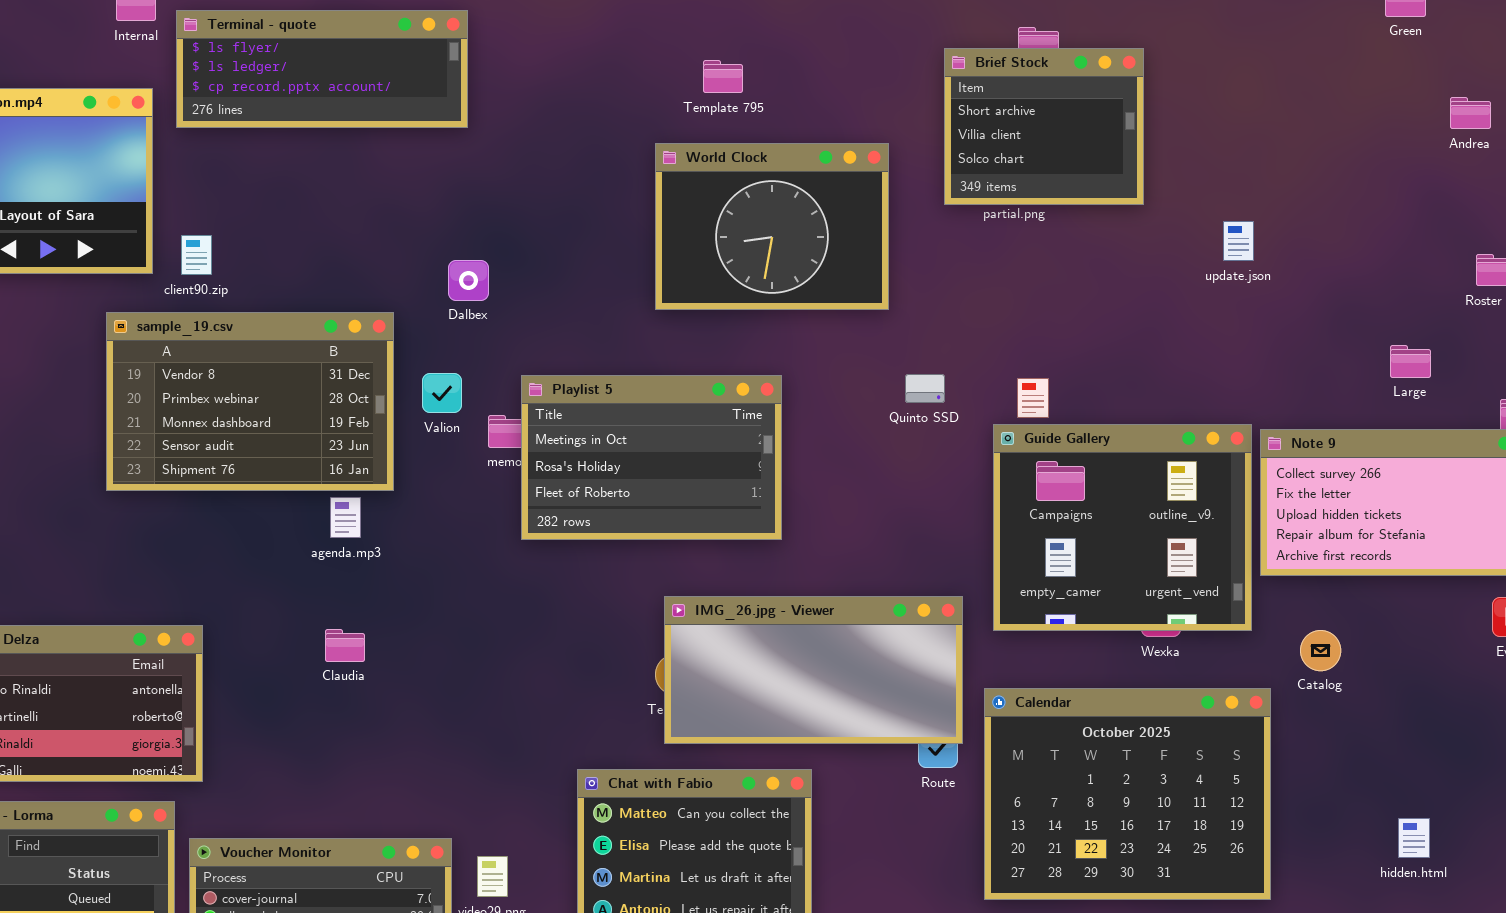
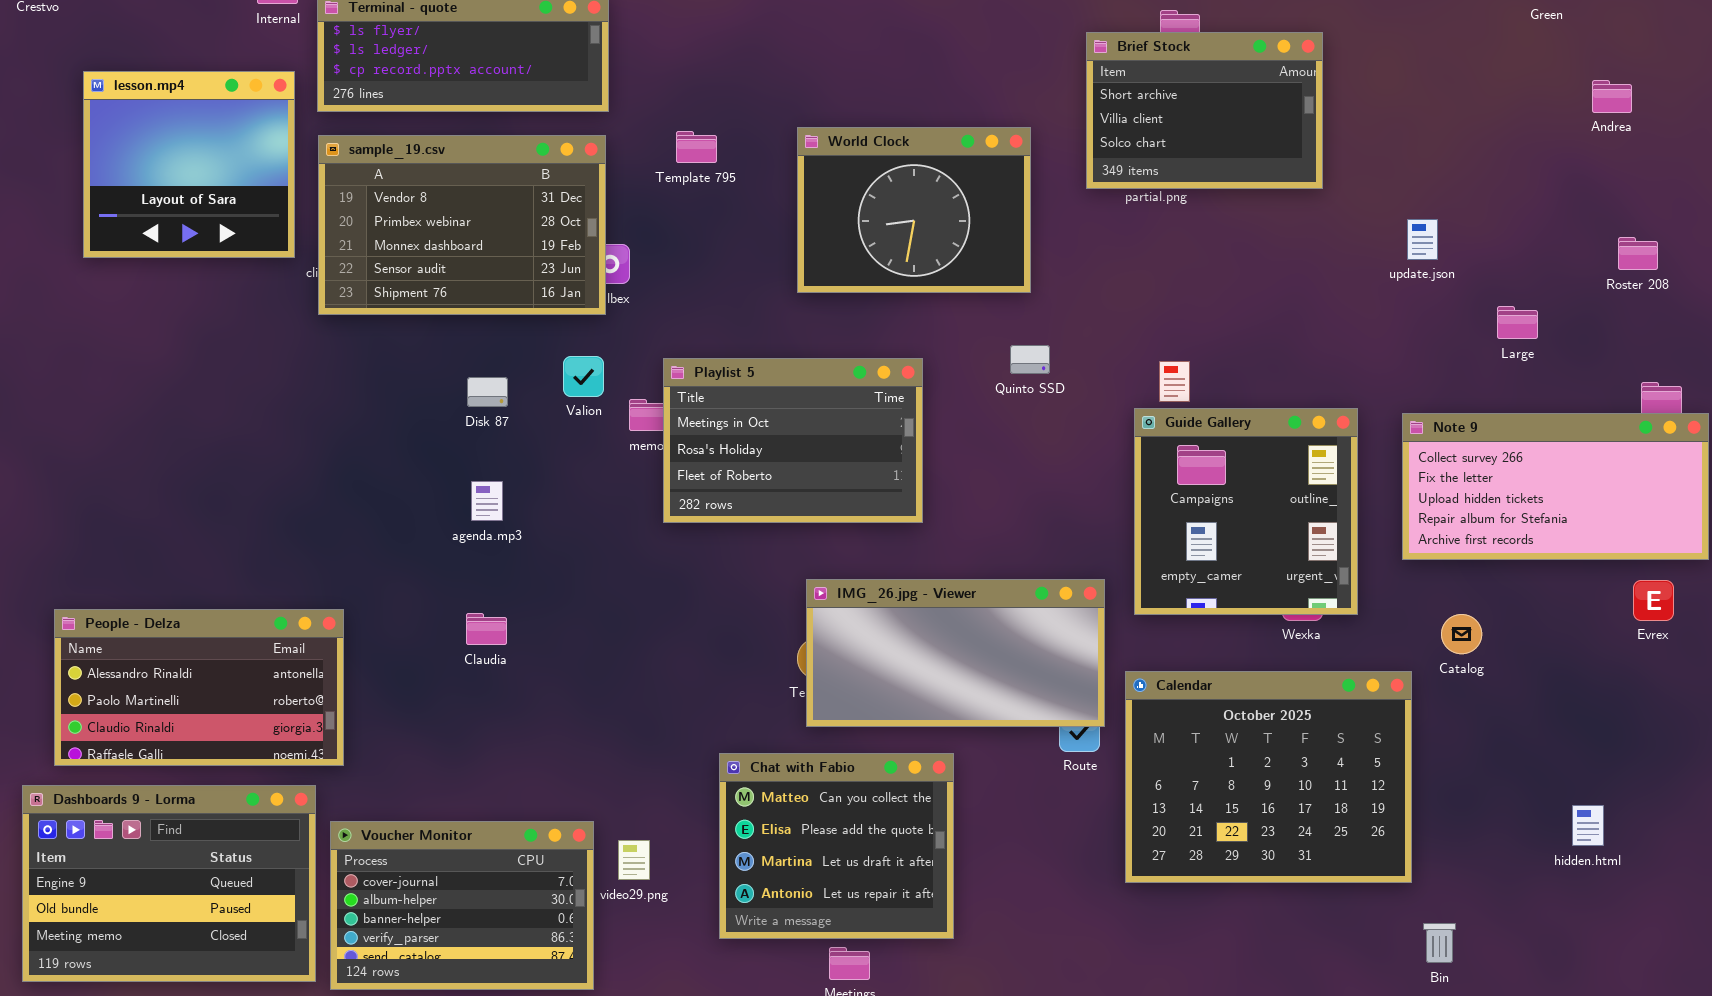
Brief Stock: [944,48,1144,205] -> [1086,32,1323,189], resized
Template 795: [703,60,743,93] -> [676,131,717,163], moved
update.json: [1223,221,1254,261] -> [1407,219,1438,260], moved
sample_19.csv: [106,312,394,491] -> [318,135,606,315], moved
Large: [1390,345,1431,378] -> [1497,306,1538,339], moved
Quinto SSD: [905,374,945,403] -> [1010,345,1050,374], moved
Guide Gallery: [993,424,1252,631] -> [1134,408,1358,615], resized
hidden.html: [1398,818,1430,858] -> [1572,805,1604,846], moved

